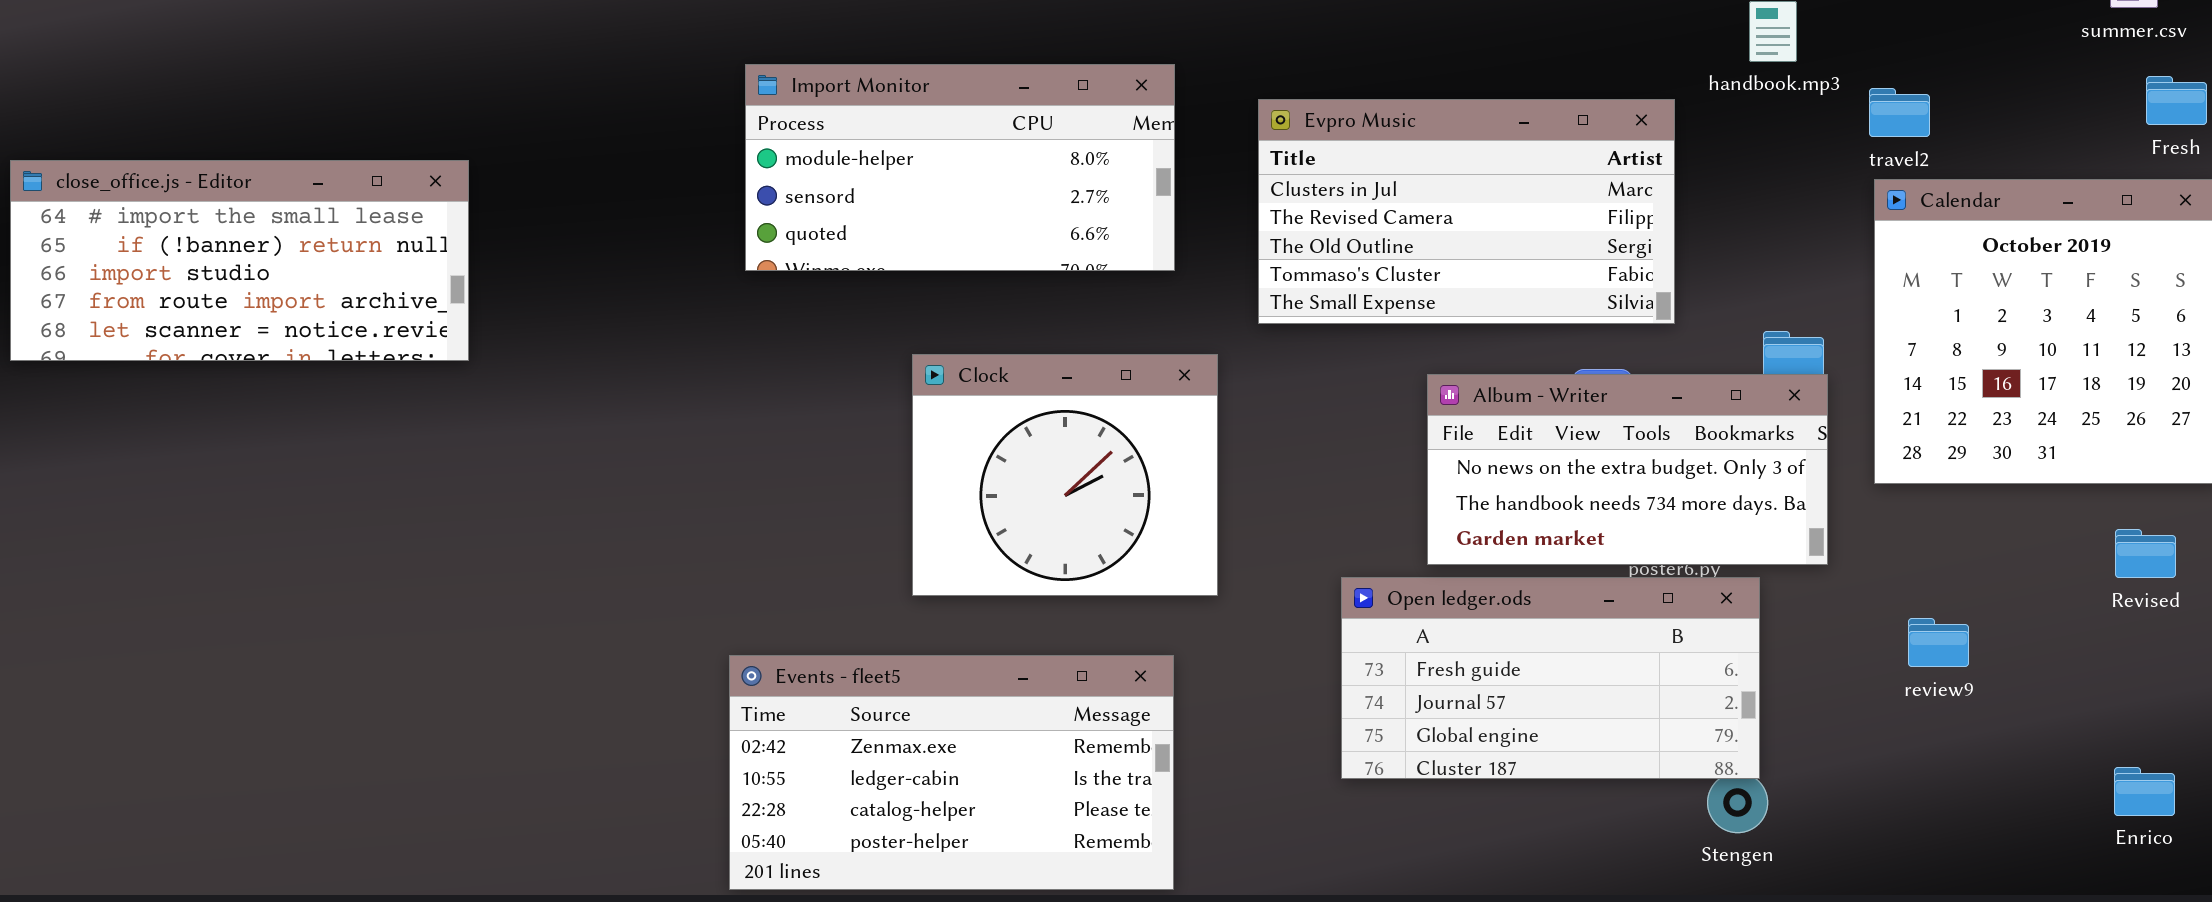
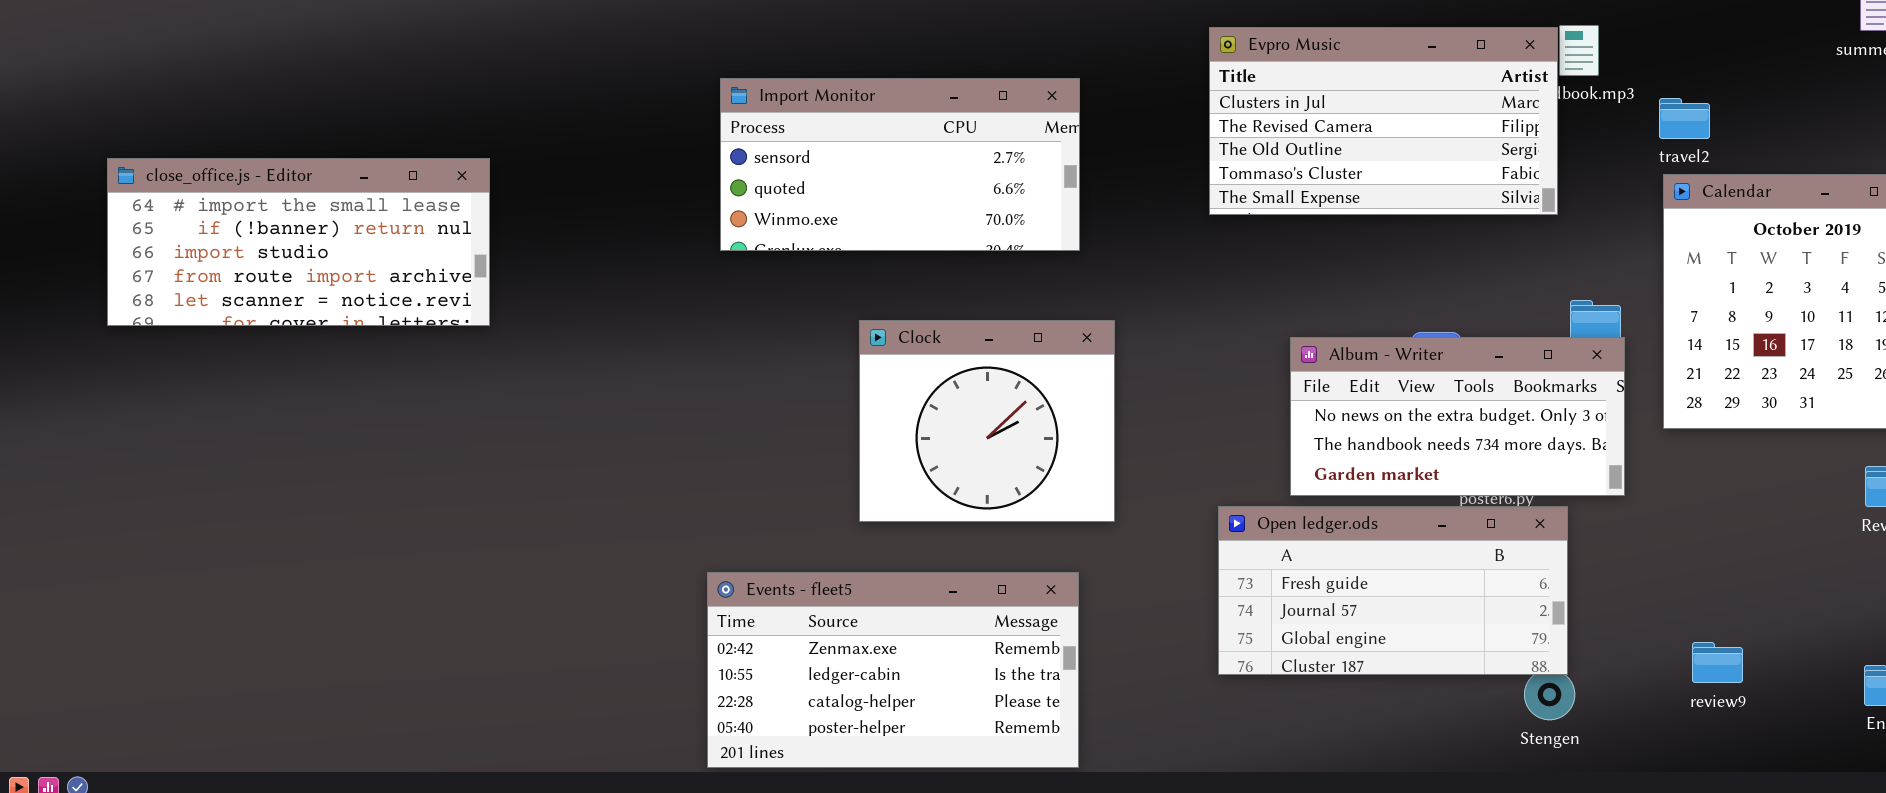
Import Monitor: [745,64,1175,271] -> [720,78,1080,251], scrolled down 1 row
Evpro Music: [1258,99,1675,324] -> [1209,27,1558,215], moved
review9: [1908,618,1969,667] -> [1692,642,1743,683], moved

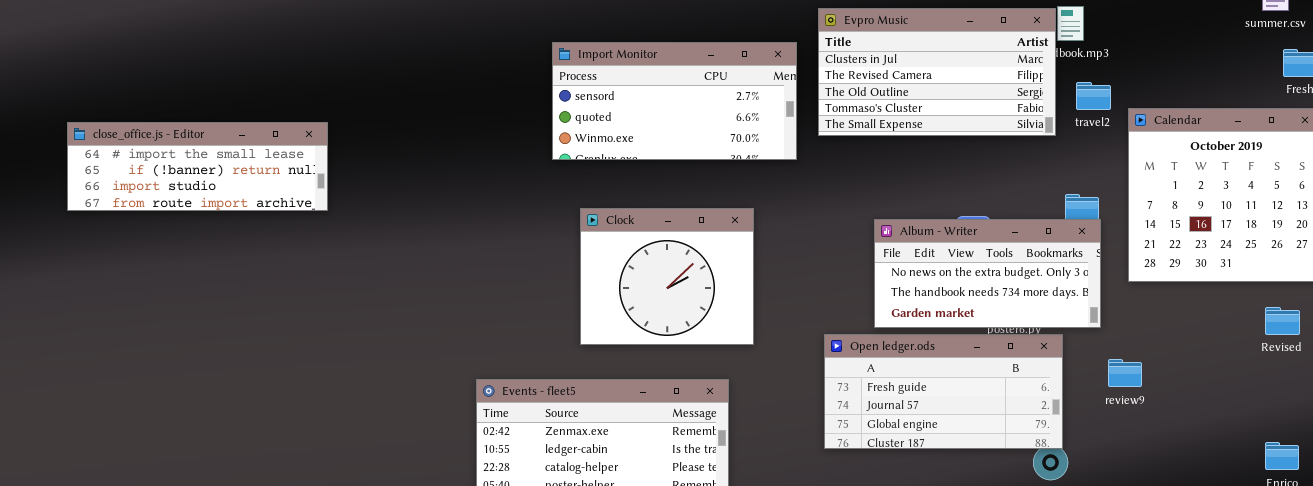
Import Monitor: [720,78,1080,251] -> [552,42,797,160], moved
travel2: [1659,98,1710,139] -> [1076,82,1111,110], moved
close_office.js - Editor: [107,158,490,326] -> [67,122,328,211], resized
review9: [1692,642,1743,683] -> [1108,359,1142,387], moved

